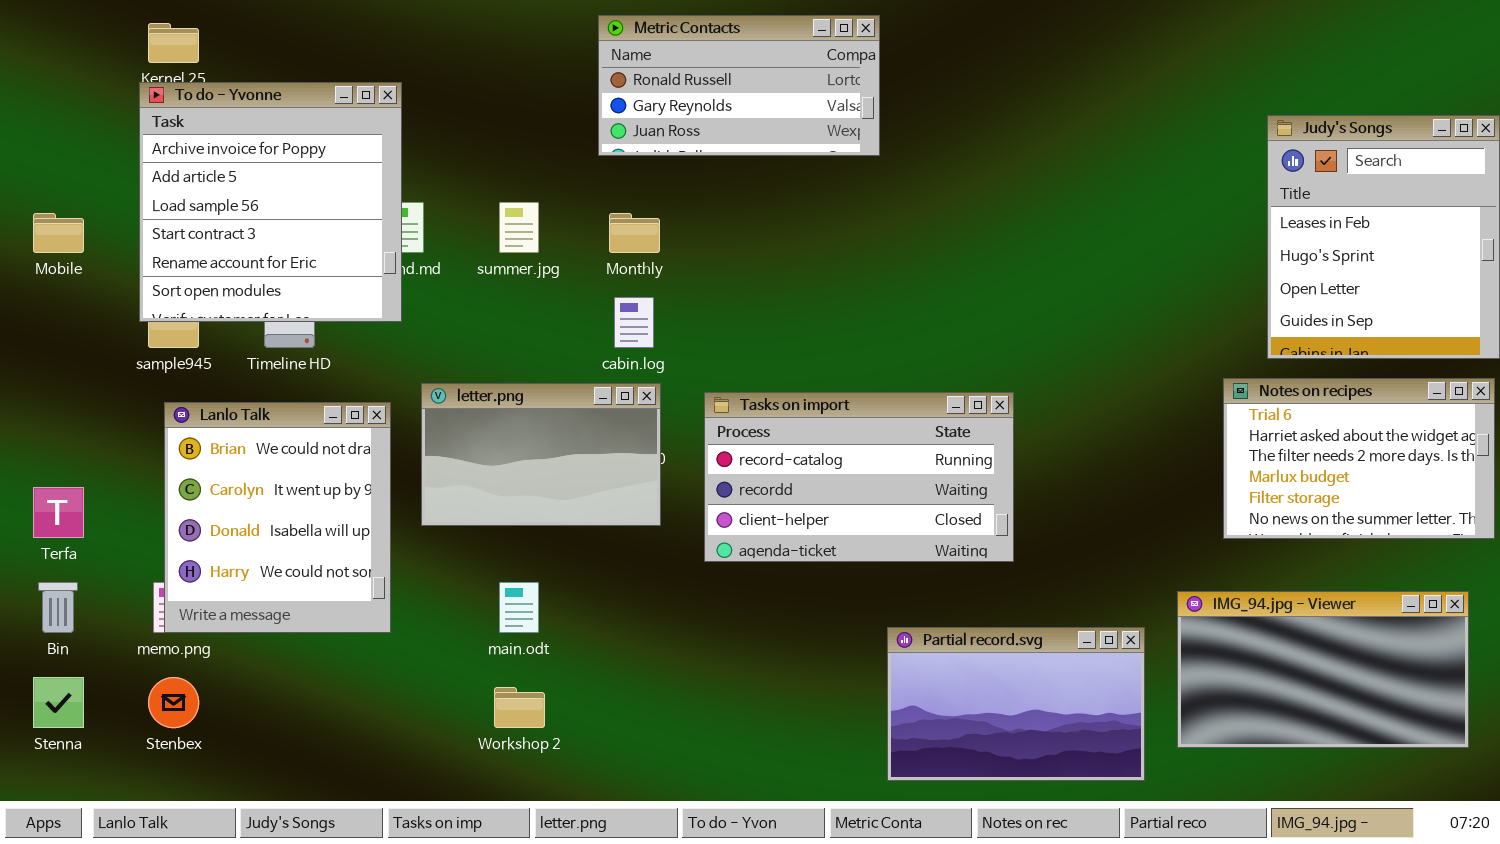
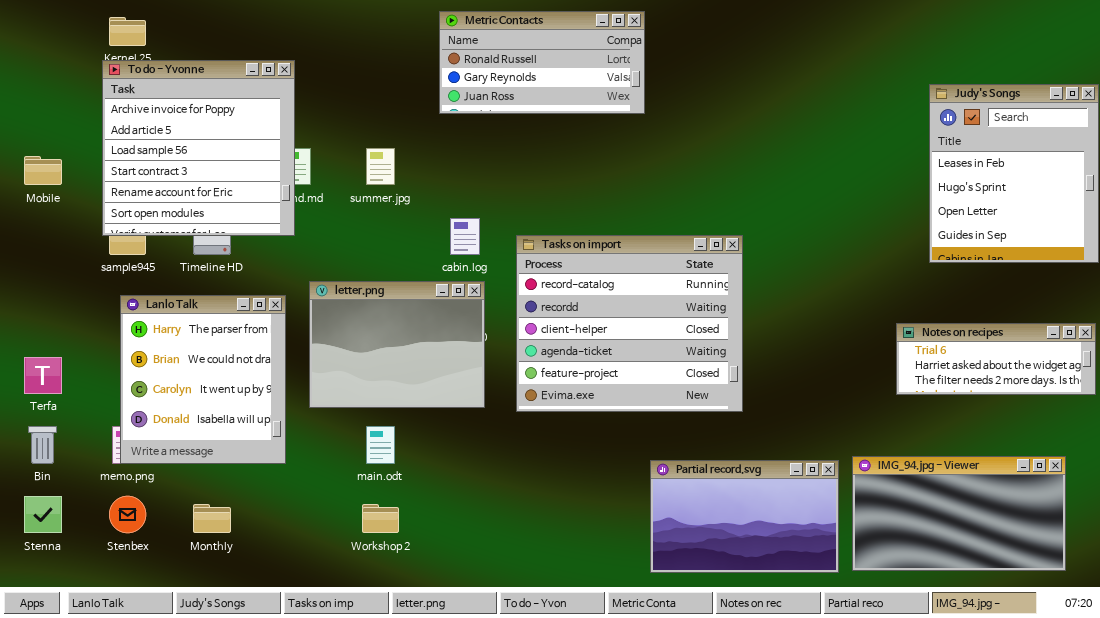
Monthly: [609,213,660,253] -> [193,504,231,533], moved
Notes on recipes: [1223,378,1495,539] -> [896,323,1096,395], resized
letter.png: [421,383,661,526] -> [309,281,485,408], resized
Tasks on import: [704,392,1014,562] -> [516,235,743,412], resized
Lanlo Talk: [164,402,391,633] -> [120,295,286,464], scrolled up 1 row
IMG_94.jpg - Viewer: [1177,591,1469,748] -> [852,456,1066,571], moved

